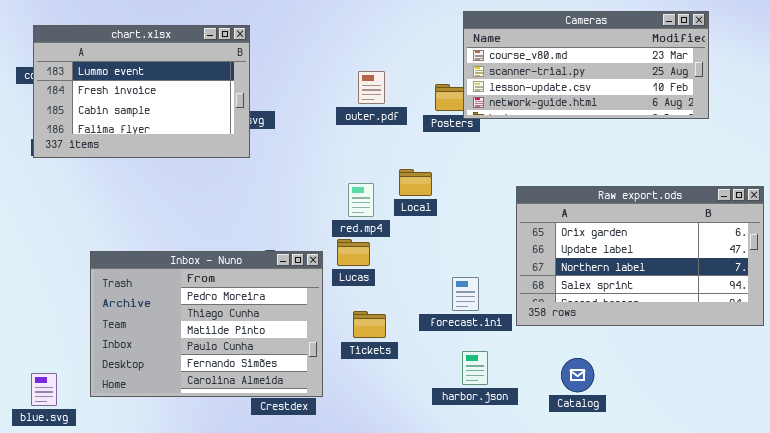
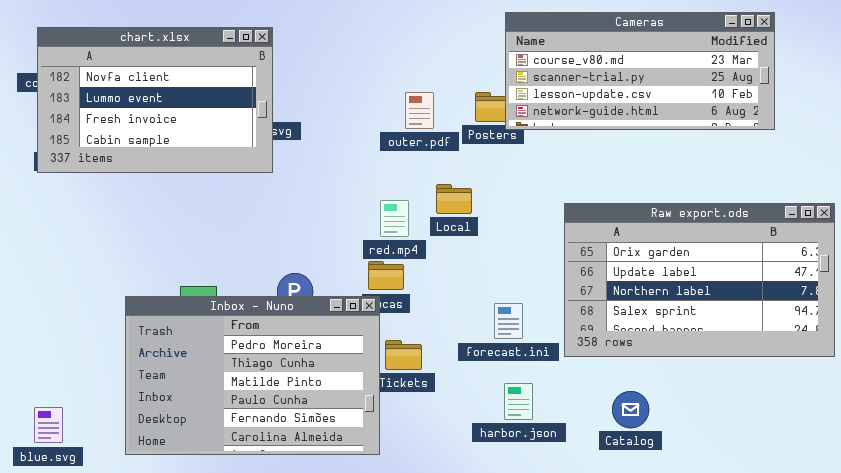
chart.xlsx: [33,25,250,158] -> [37,27,273,173], scrolled up 1 row
outer.pdf: [358,71,385,104] -> [405,92,434,129], moved
Inbox - Nuno: [90,251,323,397] -> [125,296,380,455], moved

